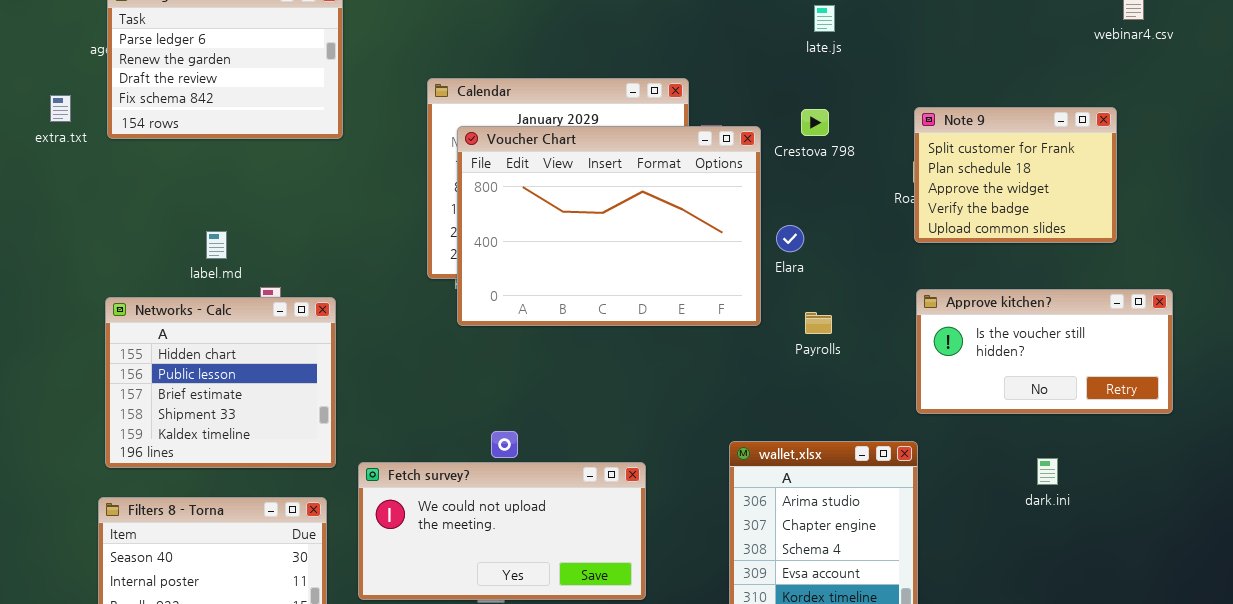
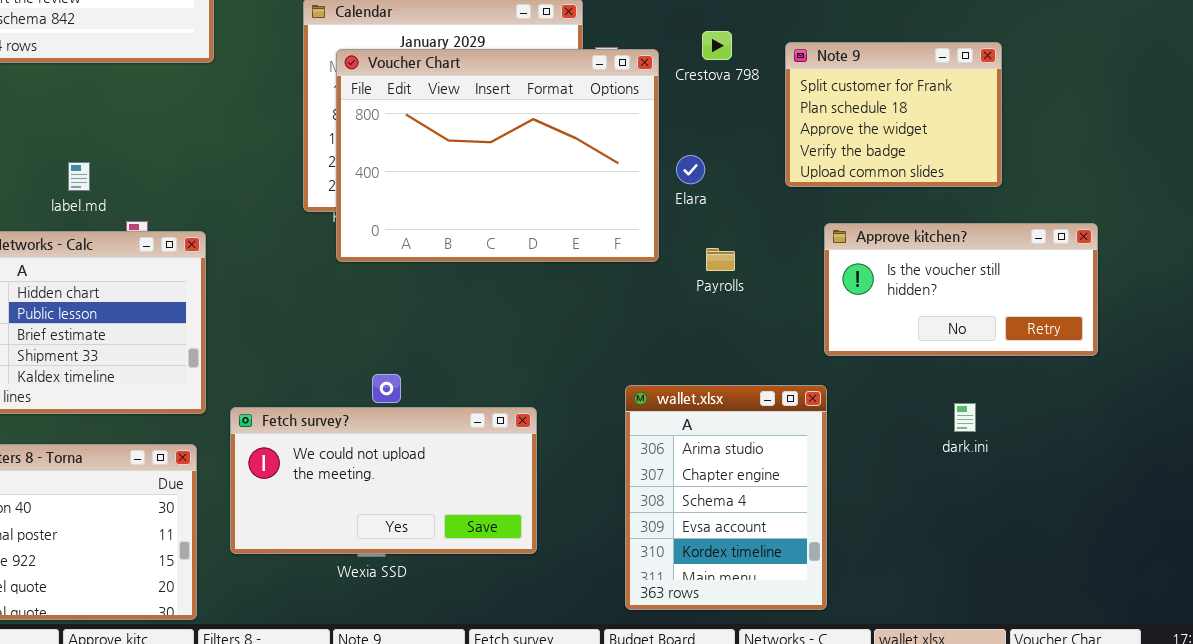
Note 9: [914,107,1117,243] -> [785,42,1002,187], moved

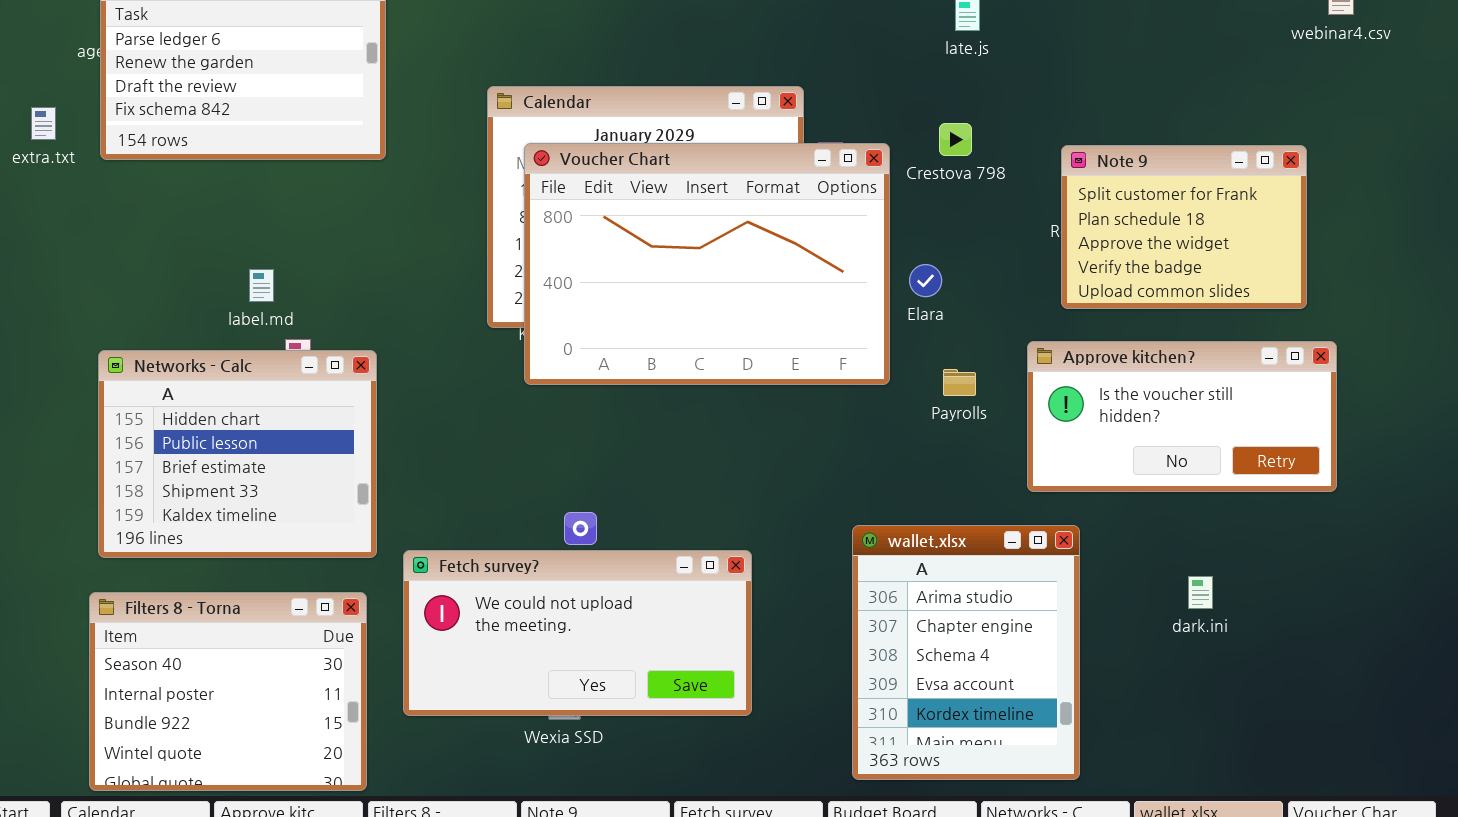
Note 9: [785,42,1002,187] -> [1061,145,1307,309], moved
label.md: [68,162,90,191] -> [249,269,274,302], moved
Approve kitchen?: [824,223,1098,356] -> [1027,341,1337,492], moved
dark.ini: [954,403,976,432] -> [1188,576,1213,609], moved

